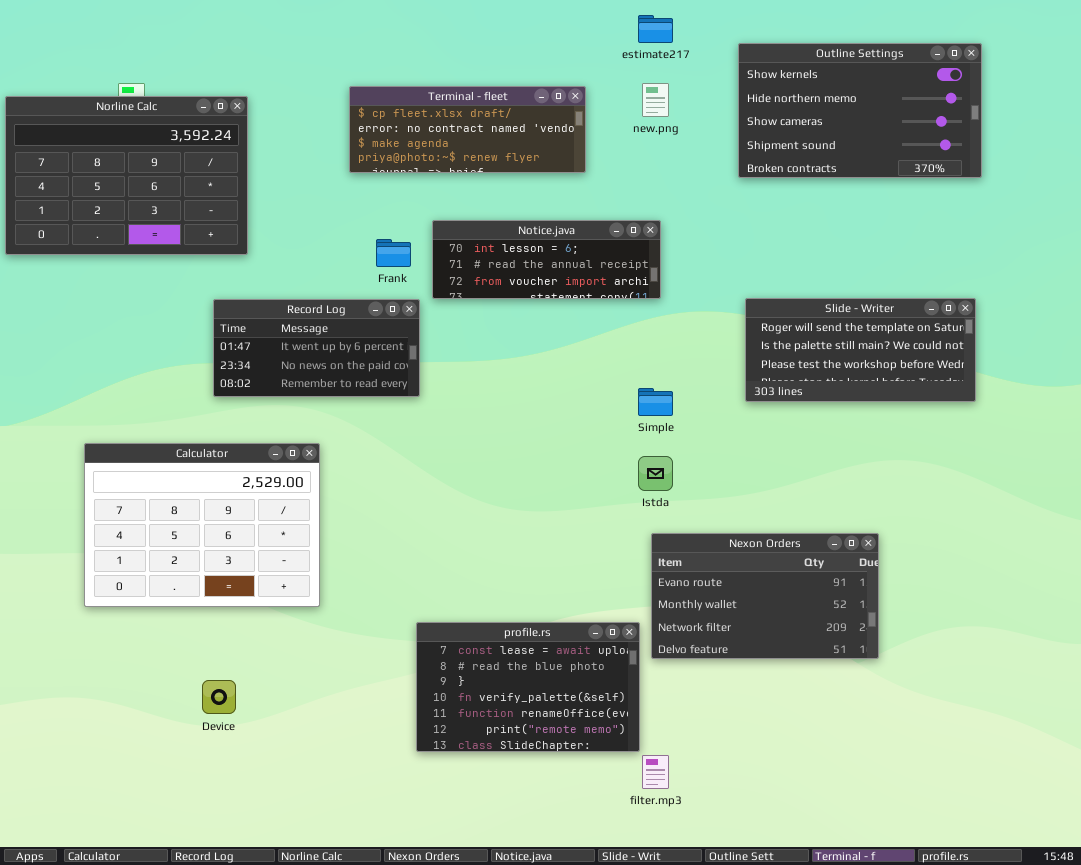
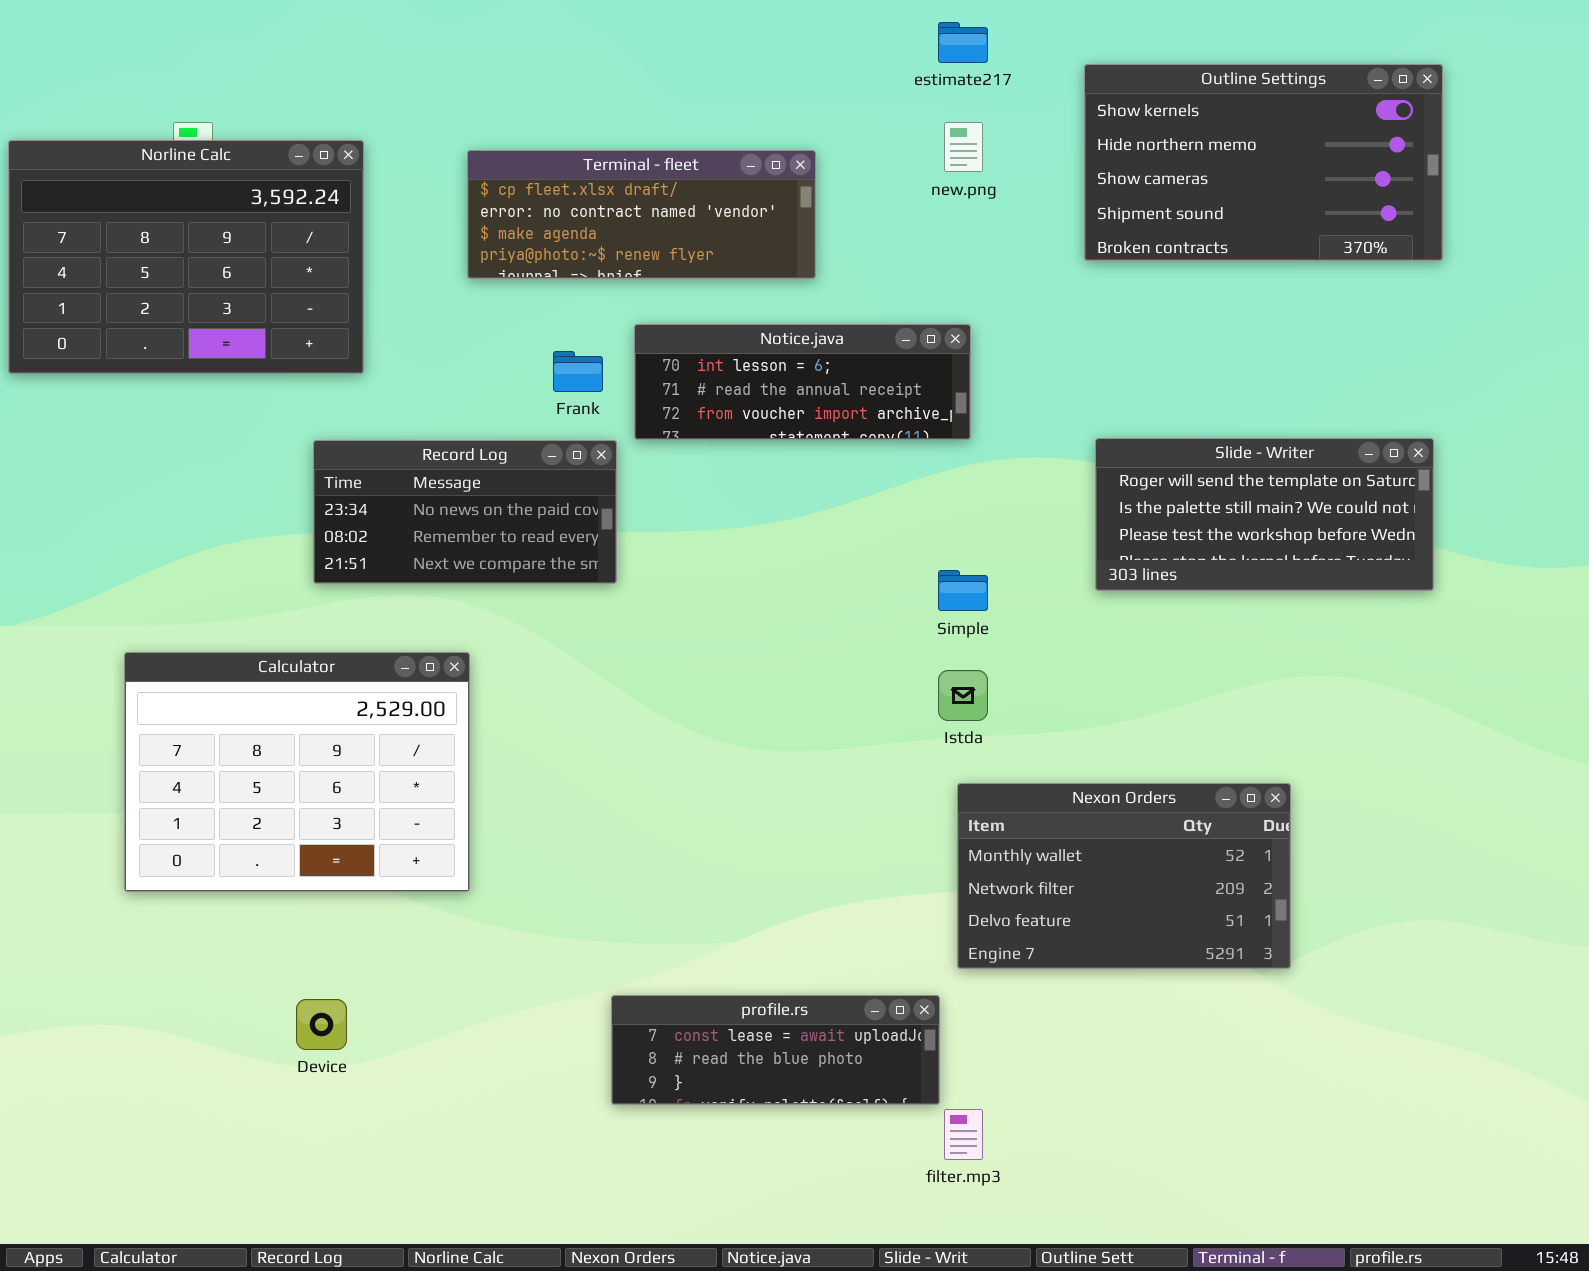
Terminal - fleet: [349,86,586,173] -> [467,150,816,279], moved
Record Log: [213,299,420,397] -> [313,440,617,584], scrolled down 1 row
Nexon Orders: [651,533,879,659] -> [957,783,1291,969], scrolled down 1 row
profile.rs: [416,622,640,752] -> [611,995,940,1105], resized

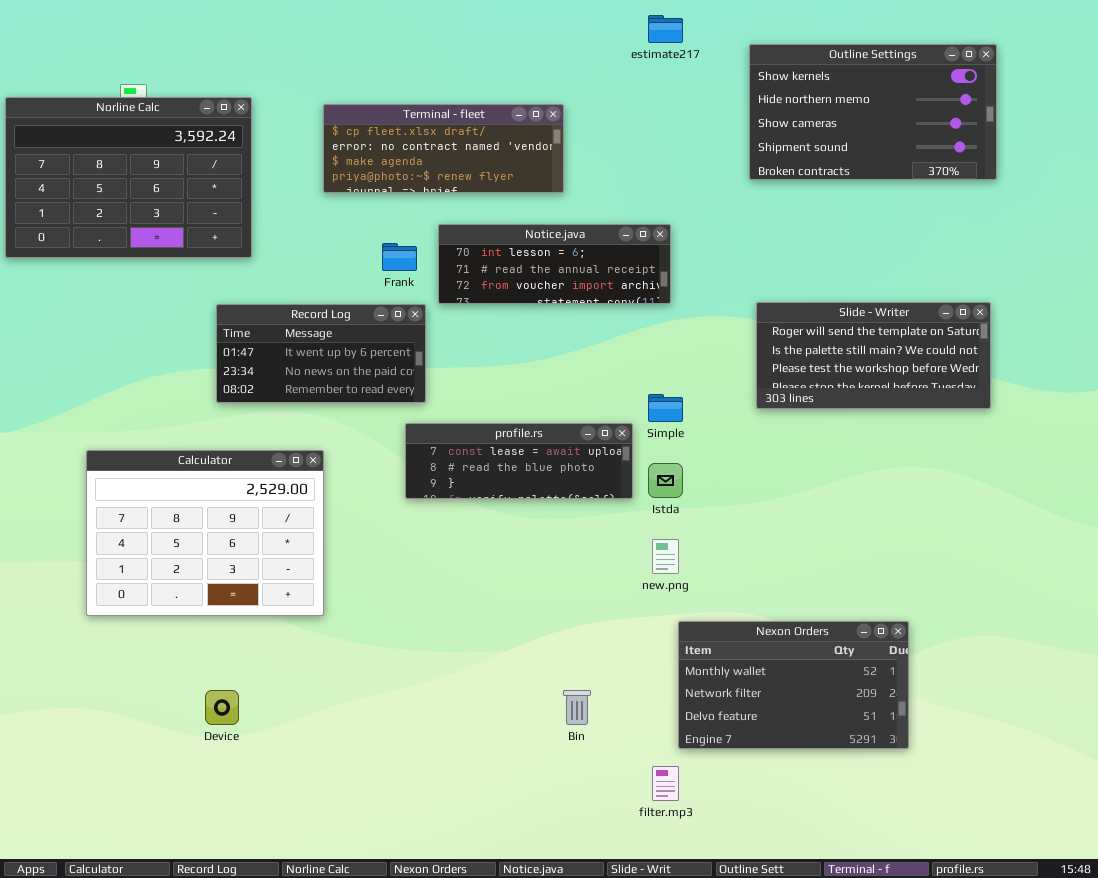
new.png: [944,122,983,172] -> [652,539,679,574], moved
Record Log: [313,440,617,584] -> [216,304,426,403], scrolled up 1 row
Nexon Orders: [957,783,1291,969] -> [678,621,909,749], moved
profile.rs: [611,995,940,1105] -> [405,423,633,499], moved

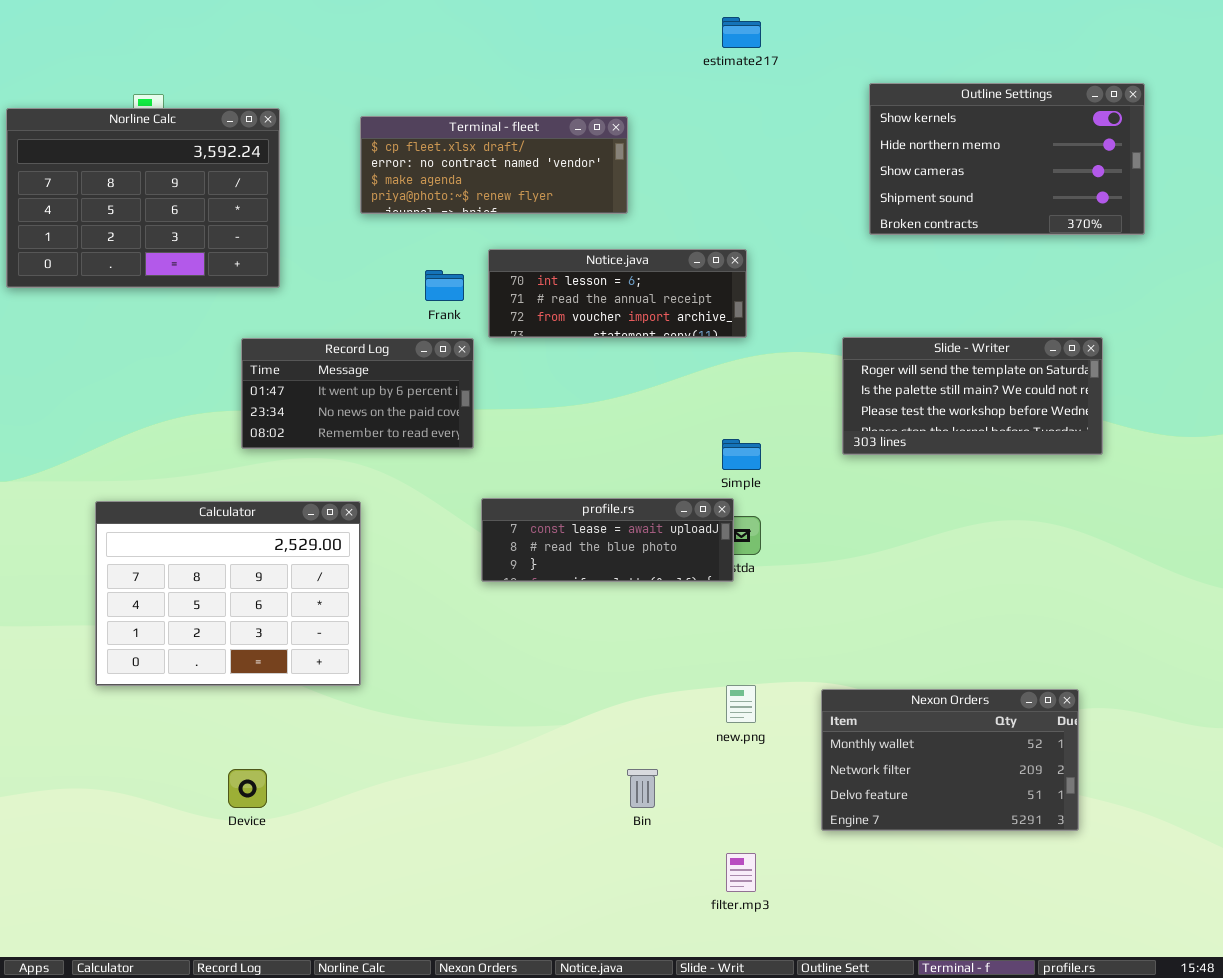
Outline Settings: [749,44,997,180] -> [869,83,1145,235], moved
profile.rs: [405,423,633,499] -> [481,498,734,582], moved
new.png: [652,539,679,574] -> [726,685,756,723], moved
Nexon Orders: [678,621,909,749] -> [821,689,1079,831], moved

